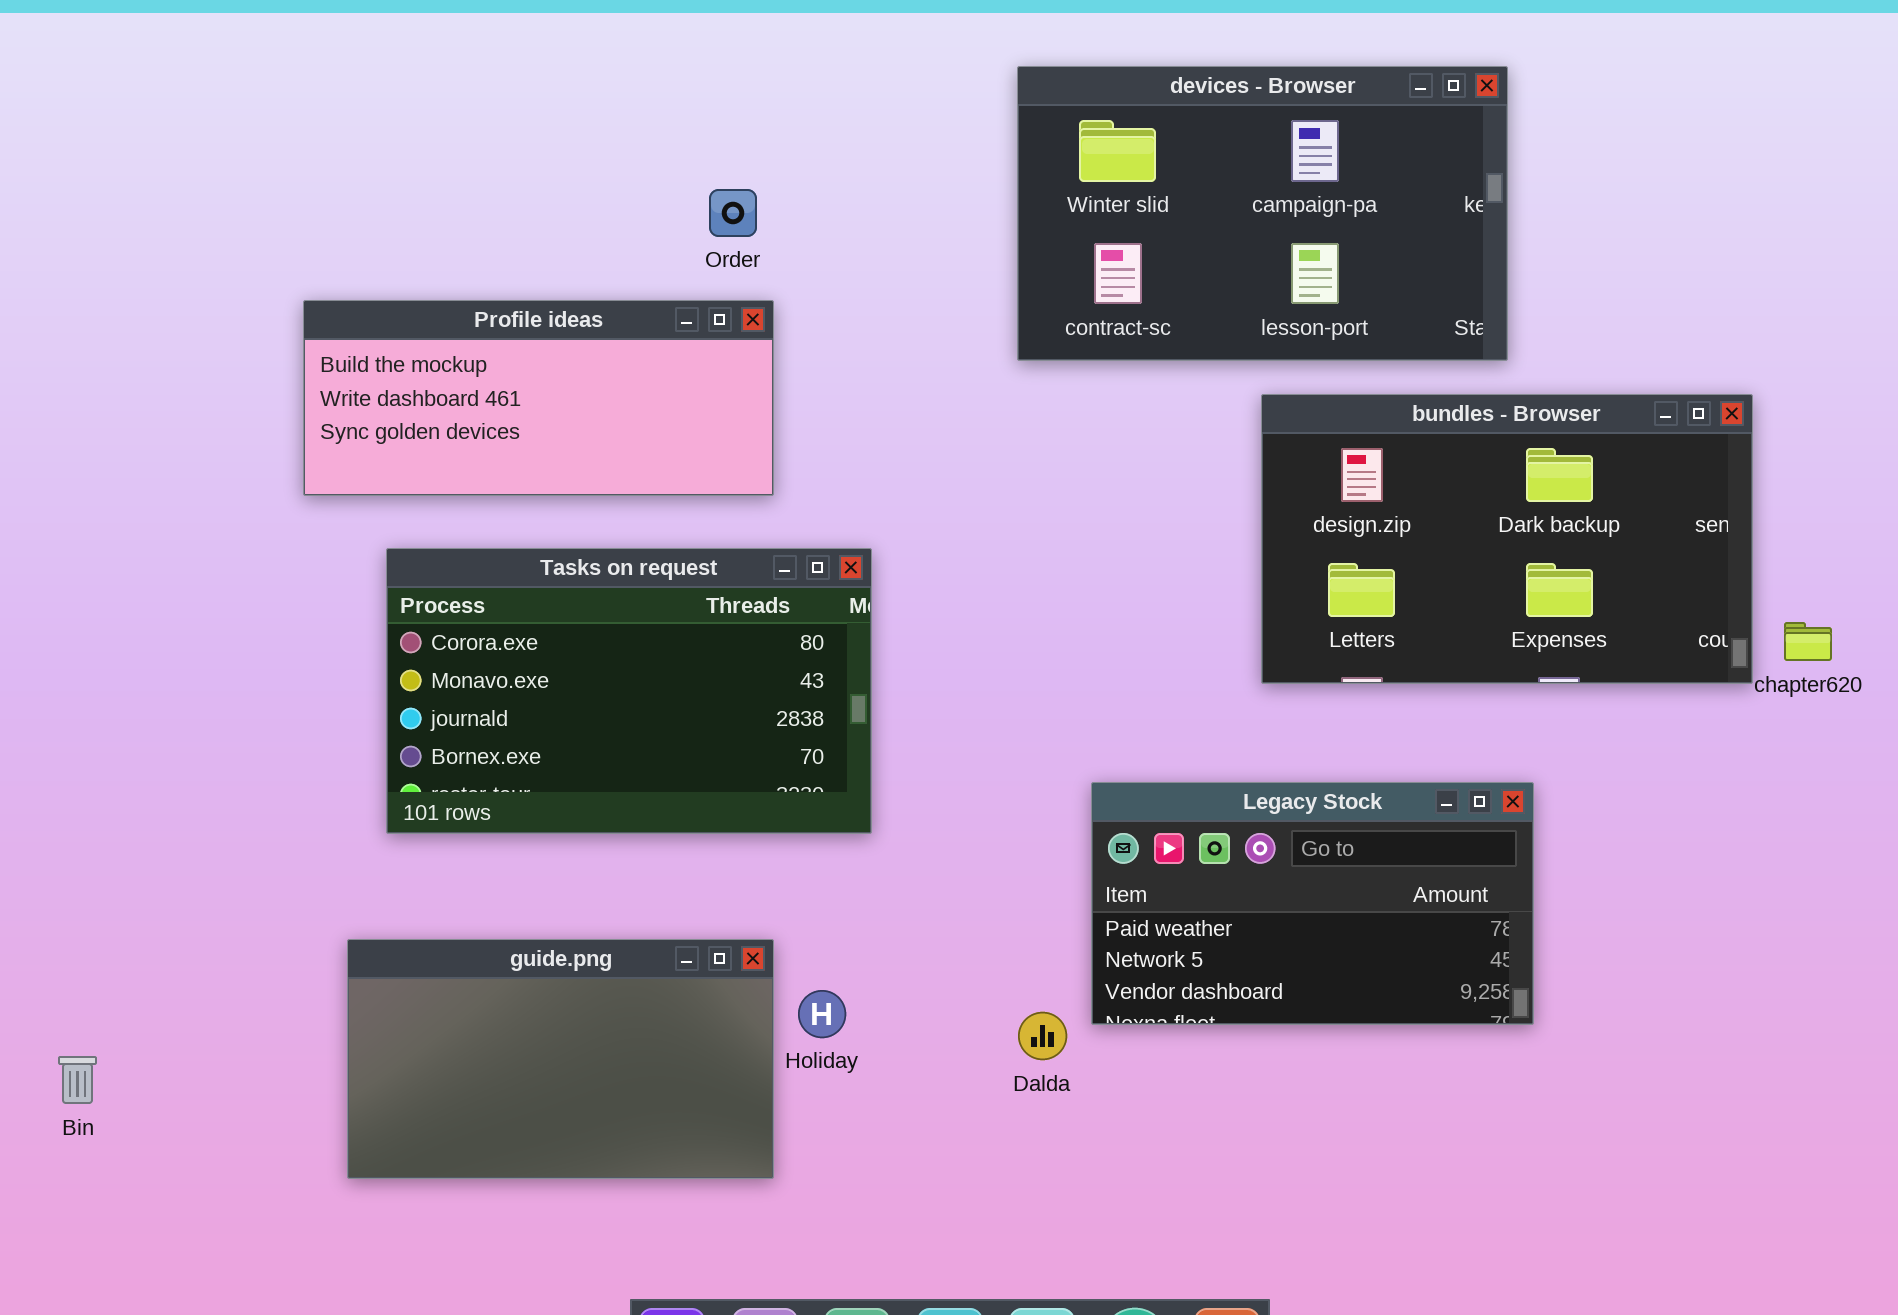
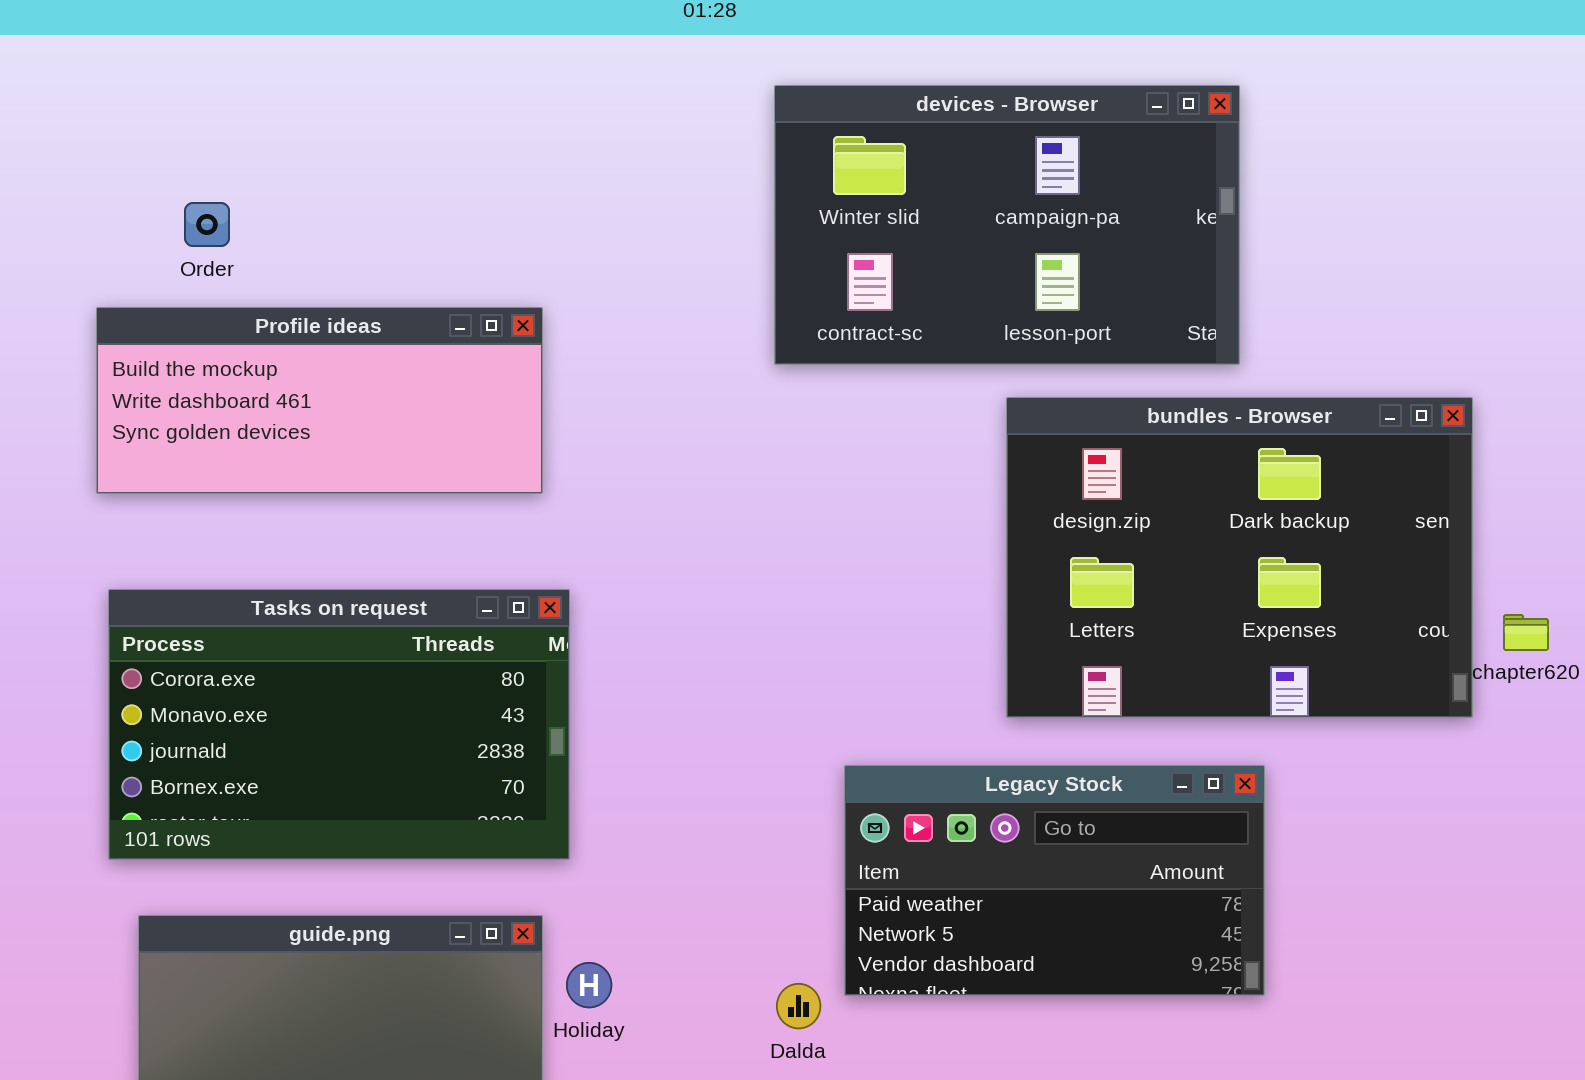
Order: [709,189,757,237] -> [184,202,230,247], moved
bundles - Browser: [1261,394,1753,684] -> [1006,397,1473,718], resized
Tasks on request: [386,548,872,834] -> [108,589,570,860], moved

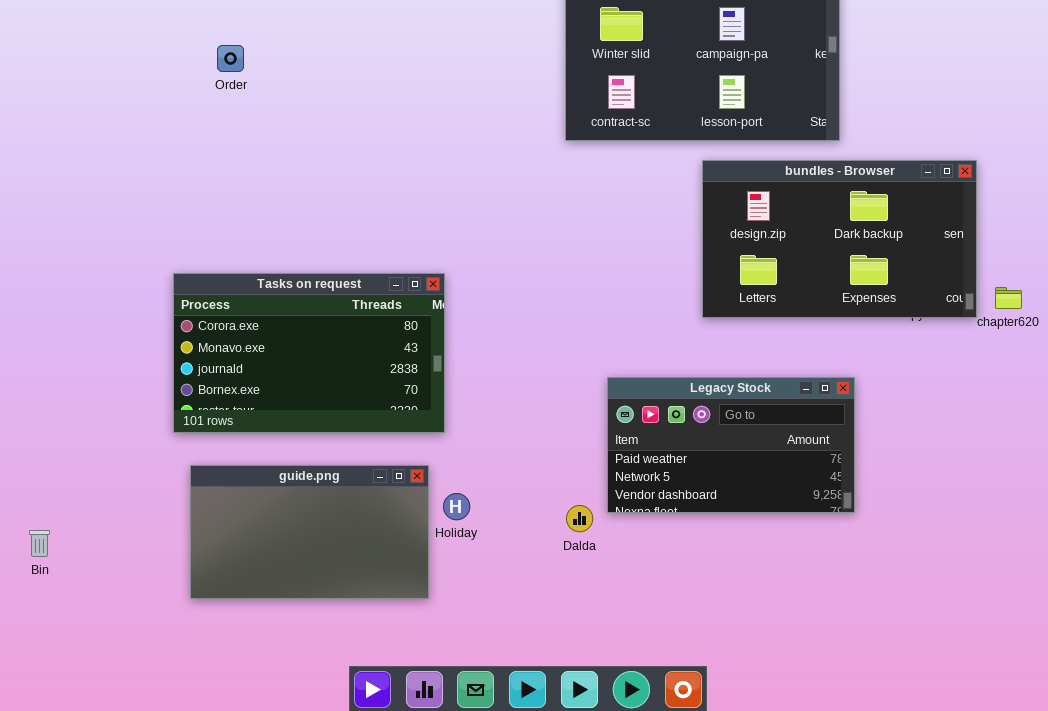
Profile ideas: [96,307,543,494] -> none, closed
bundles - Browser: [1006,397,1473,718] -> [702,160,977,318], resized

